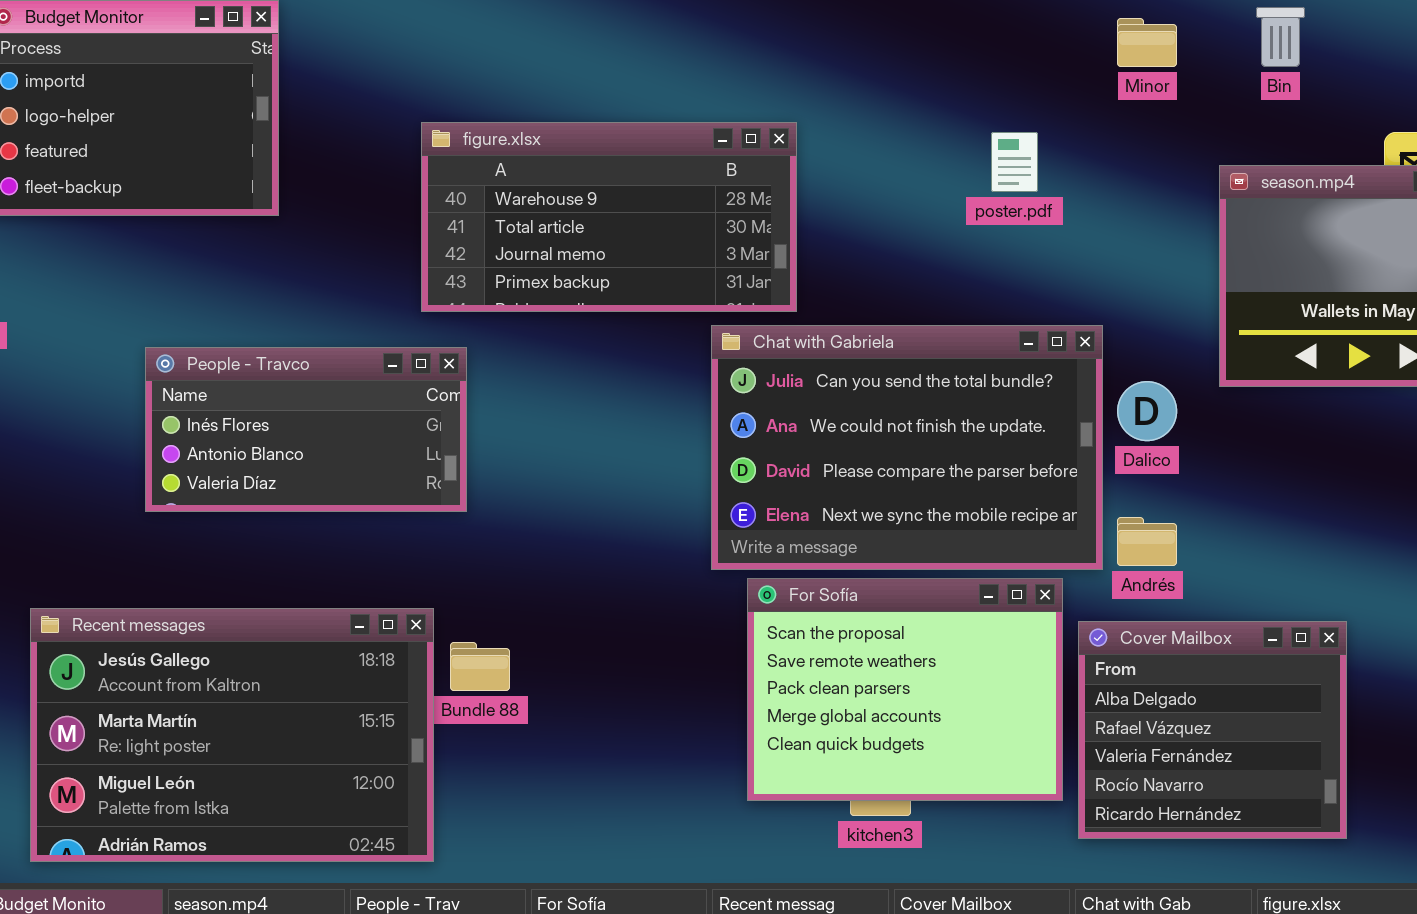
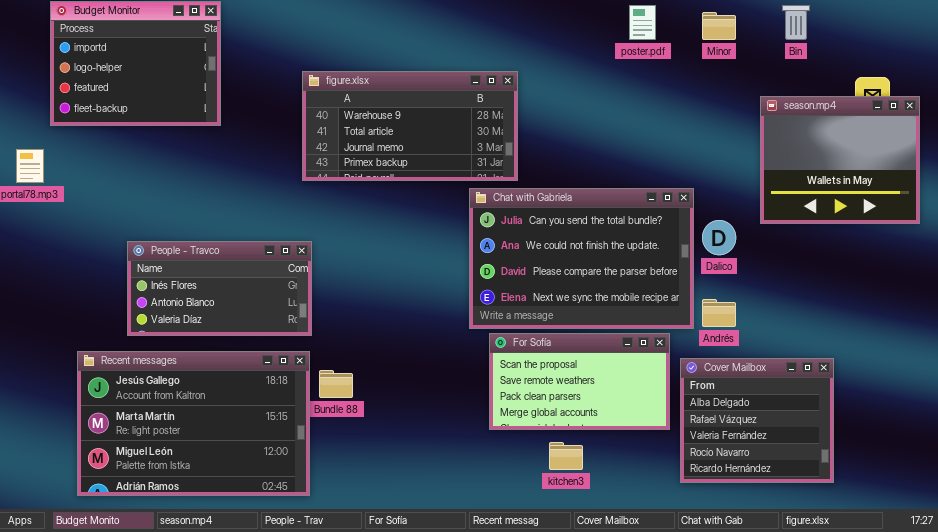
poster.pdf: [991,132,1038,192] -> [629,5,656,40], moved
People - Travco: [145,347,467,512] -> [127,241,312,336], moved
For Sofía: [747,578,1063,801] -> [489,333,670,430], resized

